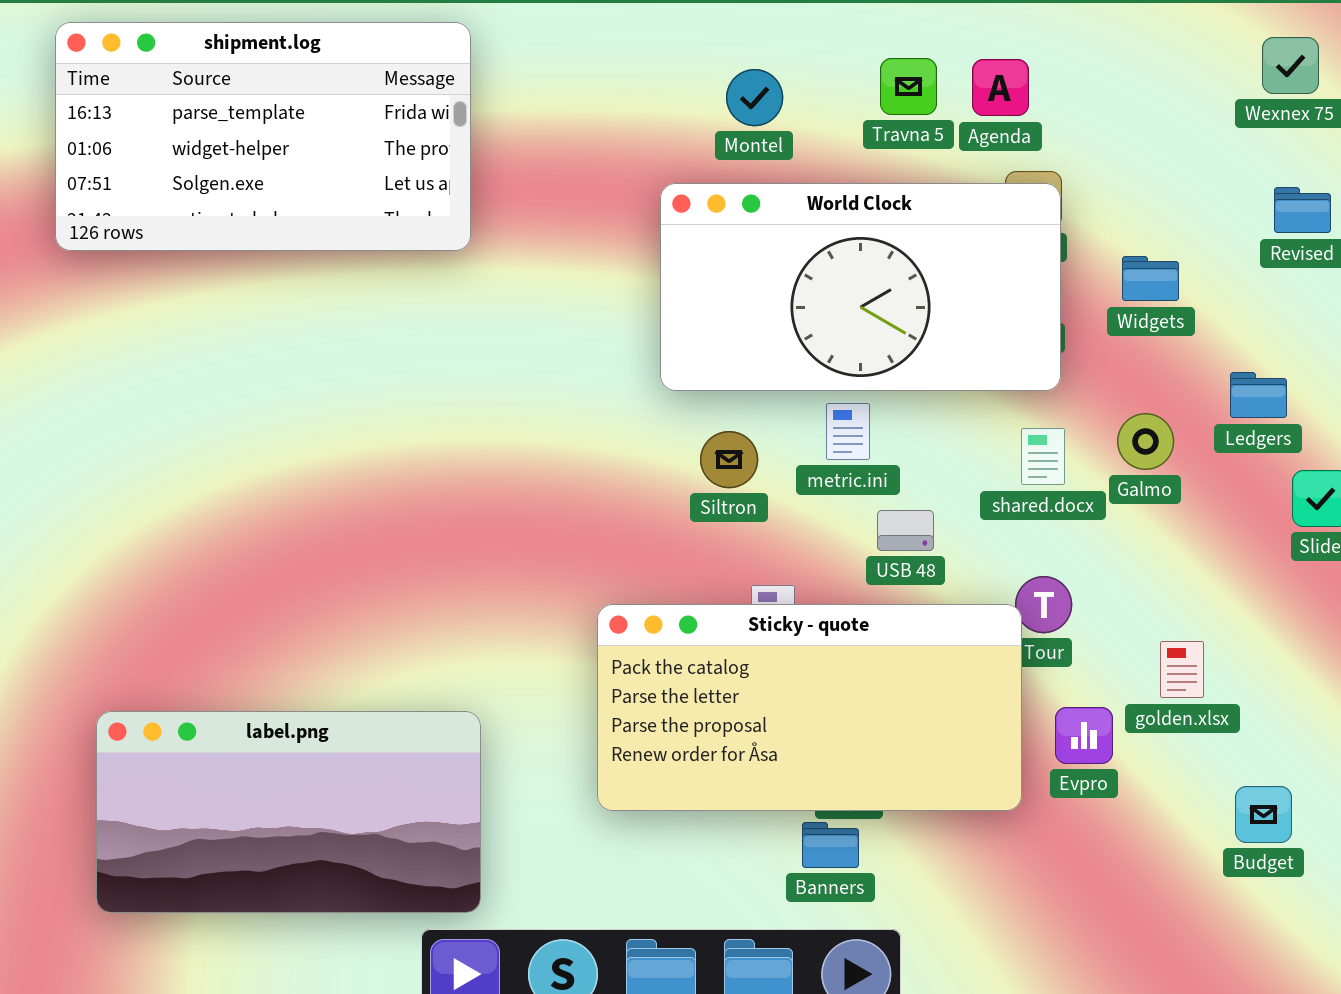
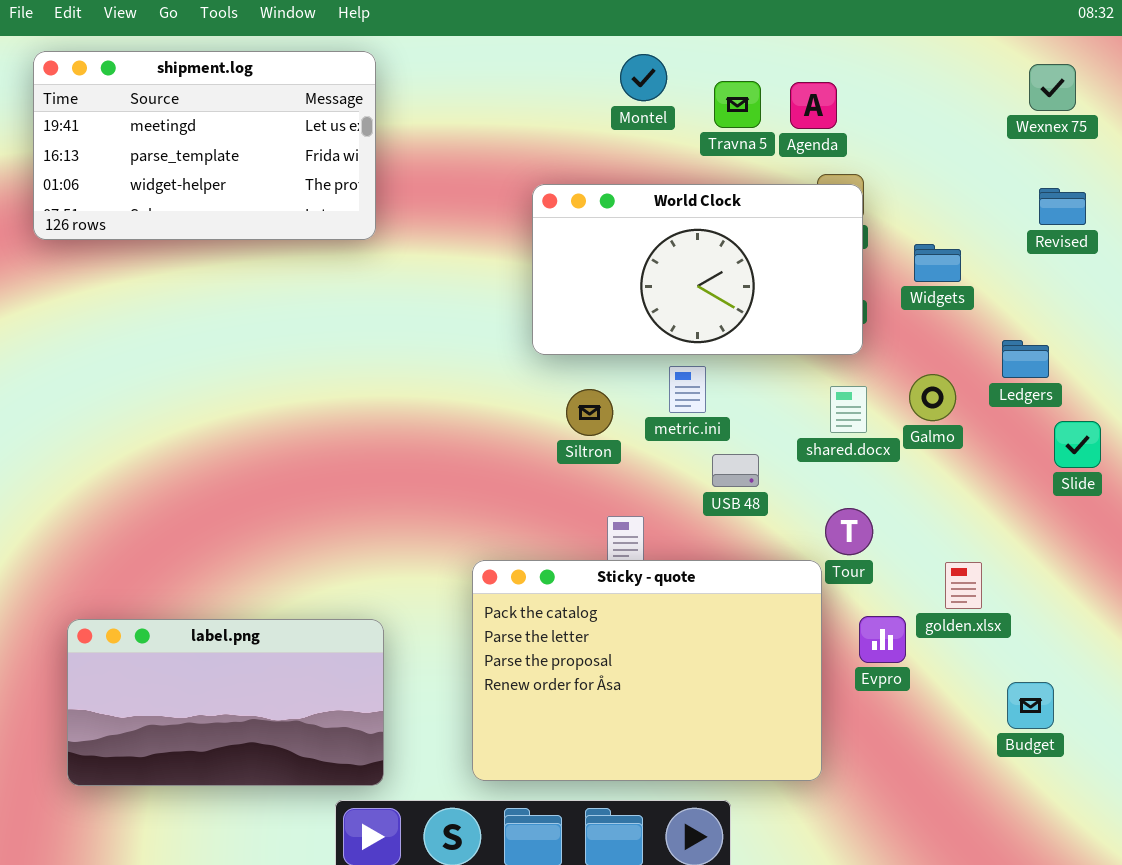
shipment.log: [55,22,471,251] -> [33,51,376,240], scrolled up 1 row
Montel: [726,69,783,126] -> [620,54,667,101], moved
Sticky - quote: [597,604,1022,811] -> [472,560,822,781], moved, resized

